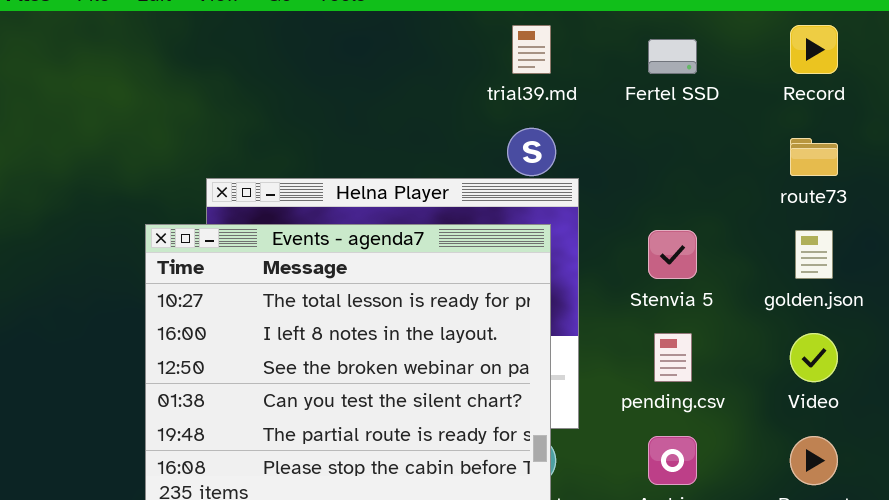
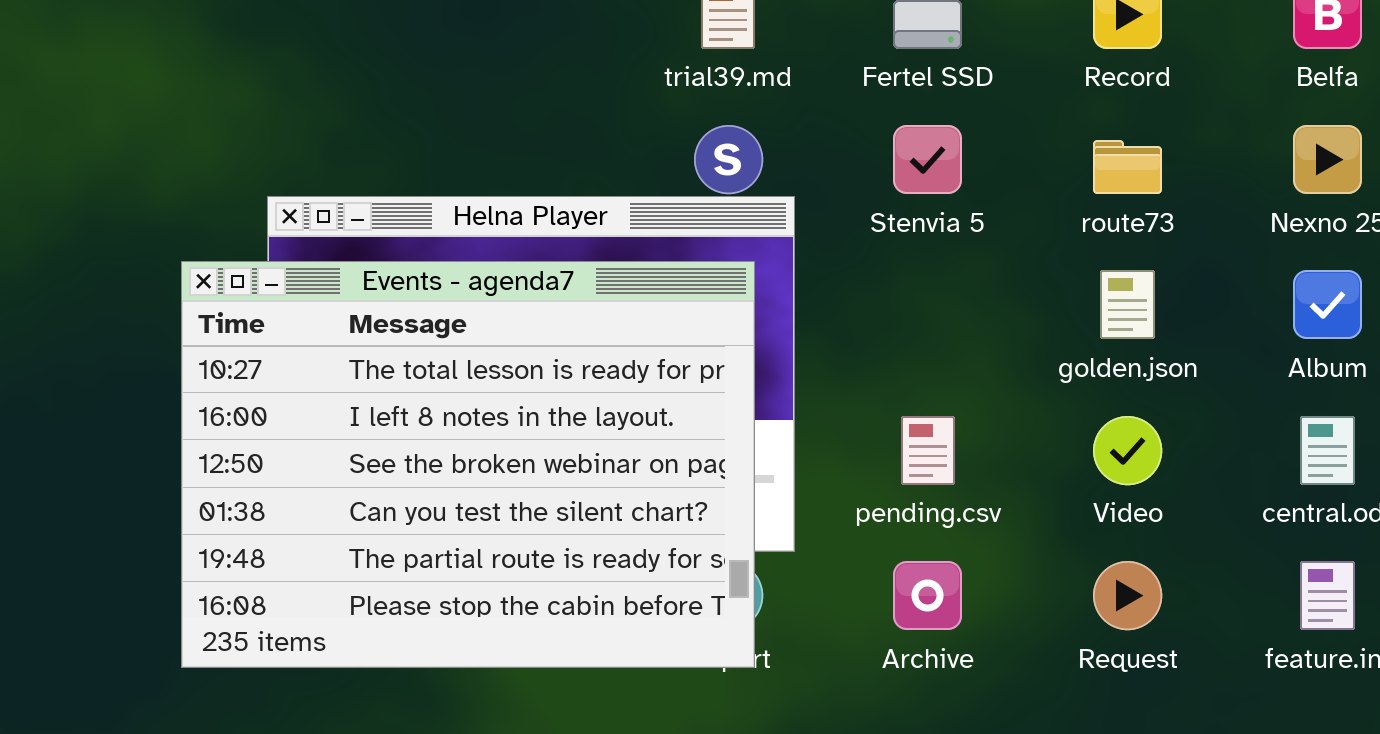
Stenvia 5: [648,230,697,279] -> [893,125,962,194], moved

